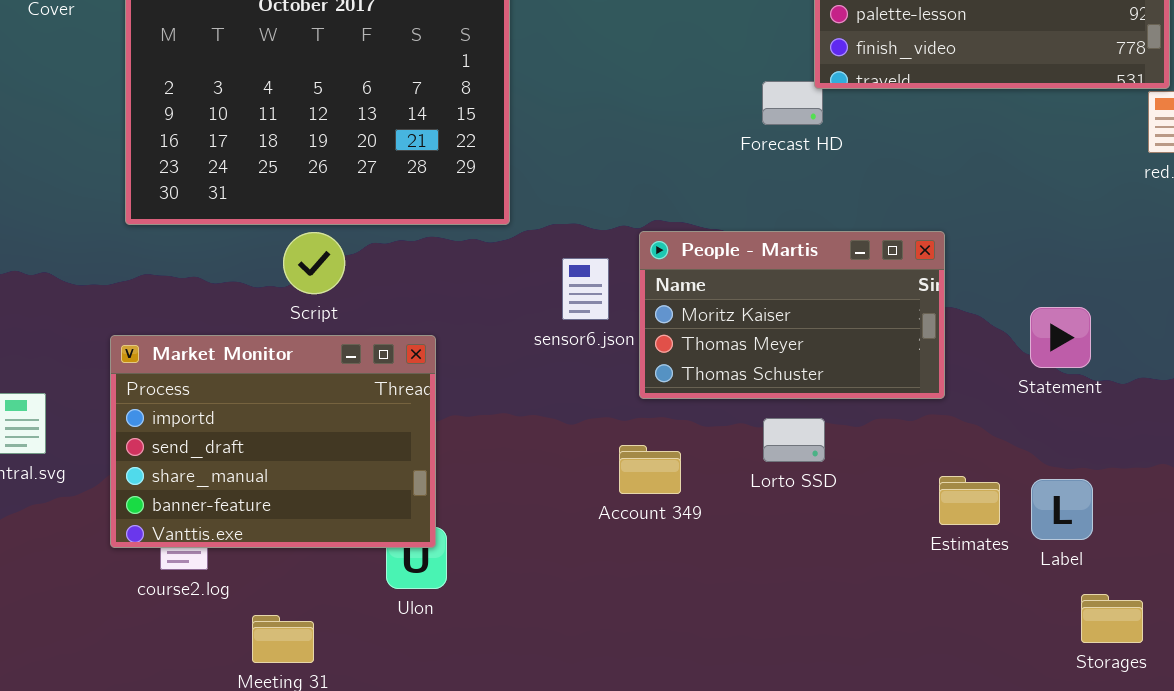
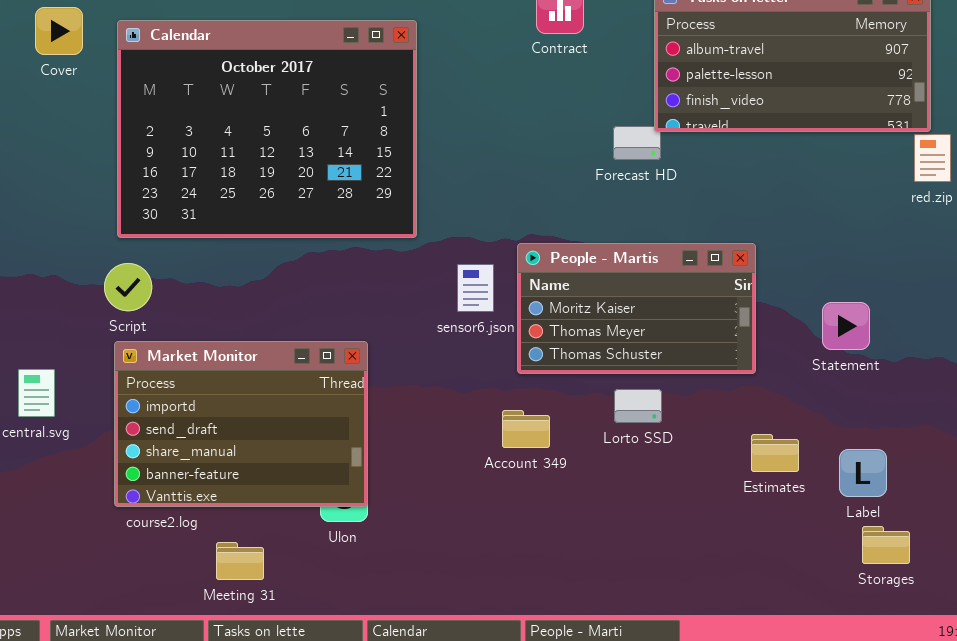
Script: [283,232,345,294] -> [104,263,152,311], moved
Market Monitor: [110,335,436,548] -> [114,341,368,507], moved
Label: [1031,479,1093,540] -> [839,449,887,497], moved

